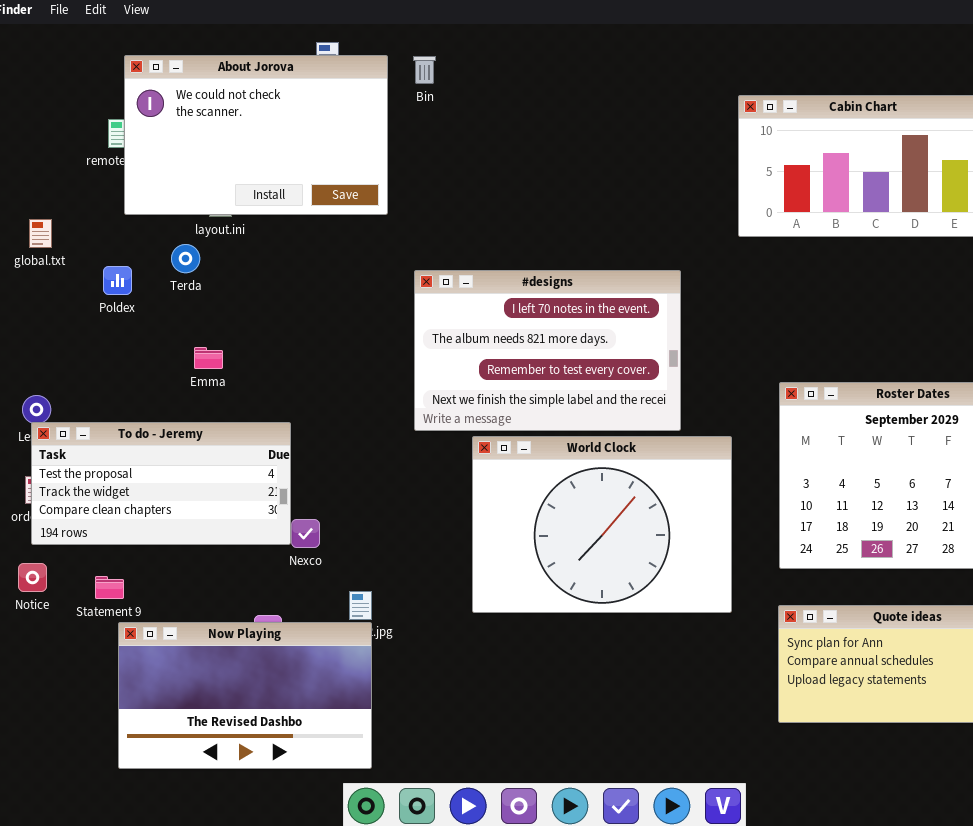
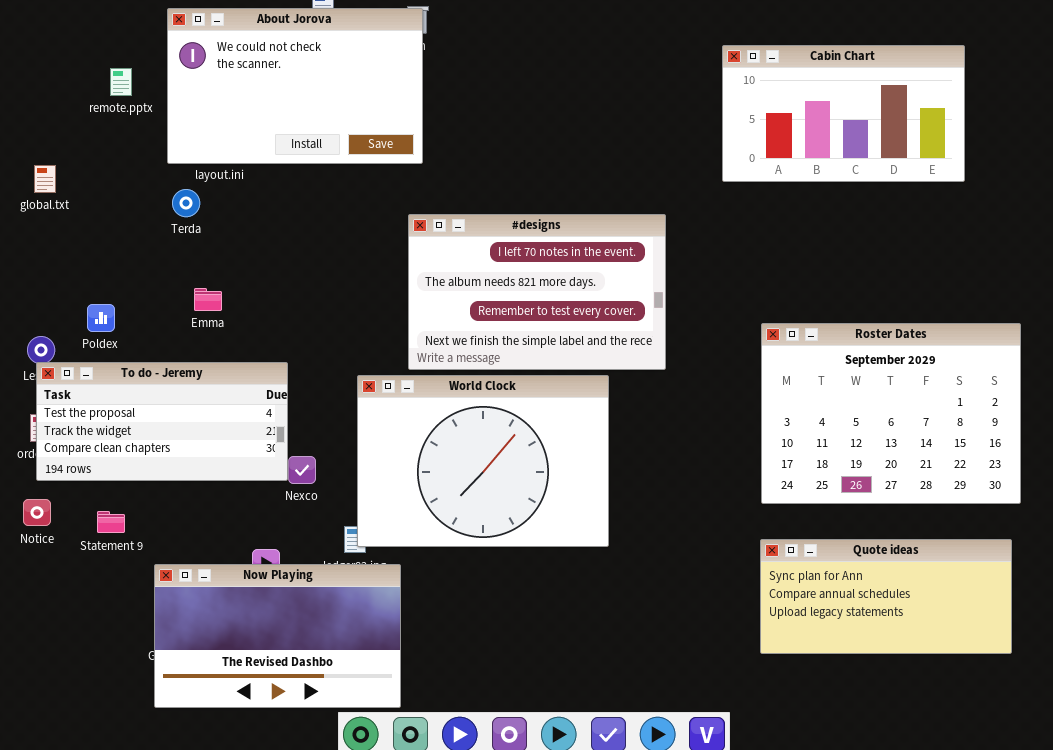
About Jorova: [124,55,388,215] -> [167,8,423,164], moved
Poldex: [103,266,132,295] -> [87,304,115,332], moved
World Clock: [472,436,732,613] -> [357,375,609,547], moved
Now Playing: [118,622,372,769] -> [154,564,401,708], moved

